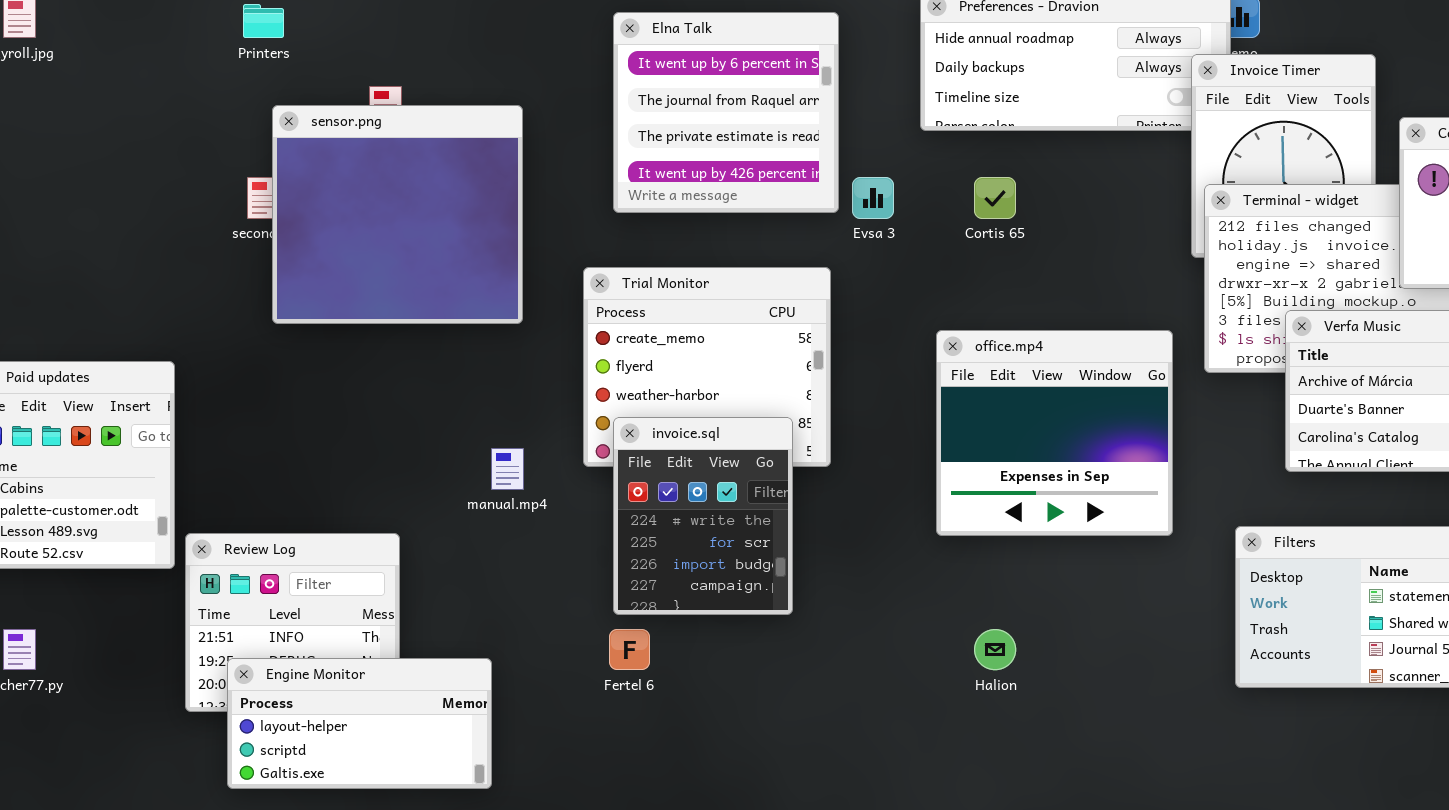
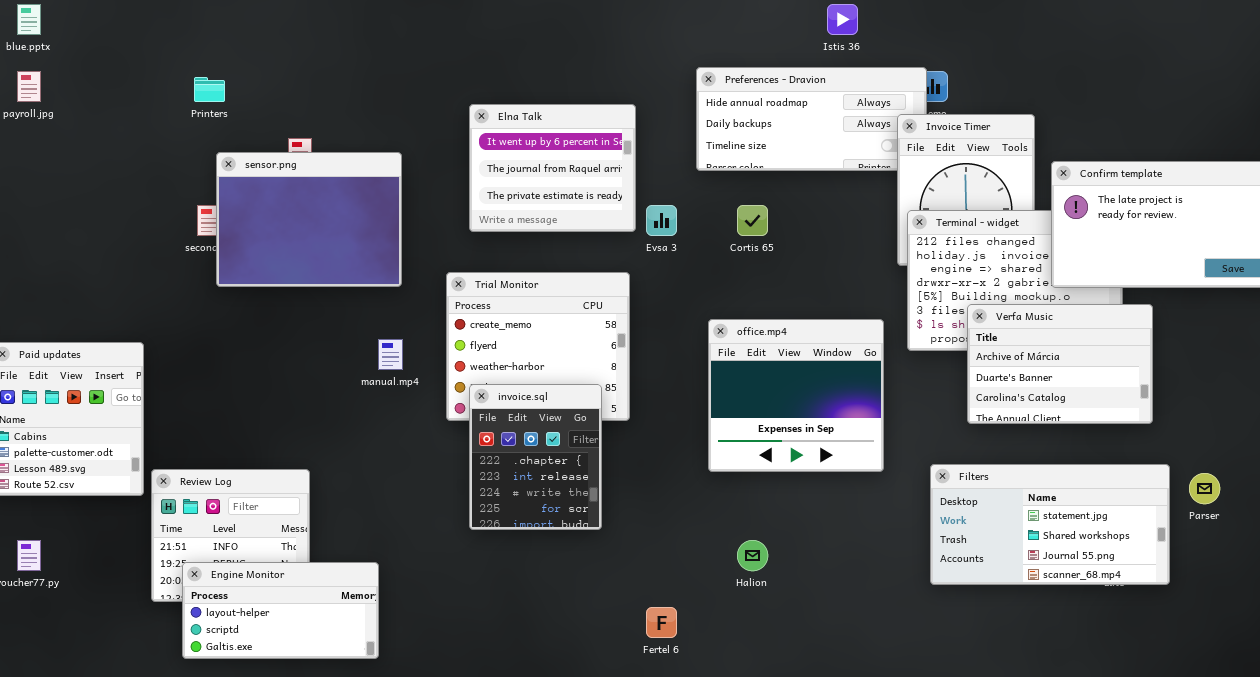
Elna Talk: [613,12,839,213] -> [469,104,636,232], resized
sensor.png: [272,105,523,324] -> [216,152,402,287], resized
invoice.sql: [613,417,793,615] -> [469,384,602,530], scrolled up 2 rows
manual.mp4: [491,448,524,490] -> [378,339,403,370], moved
Fertel 6: [609,629,650,670] -> [646,607,677,638], moved

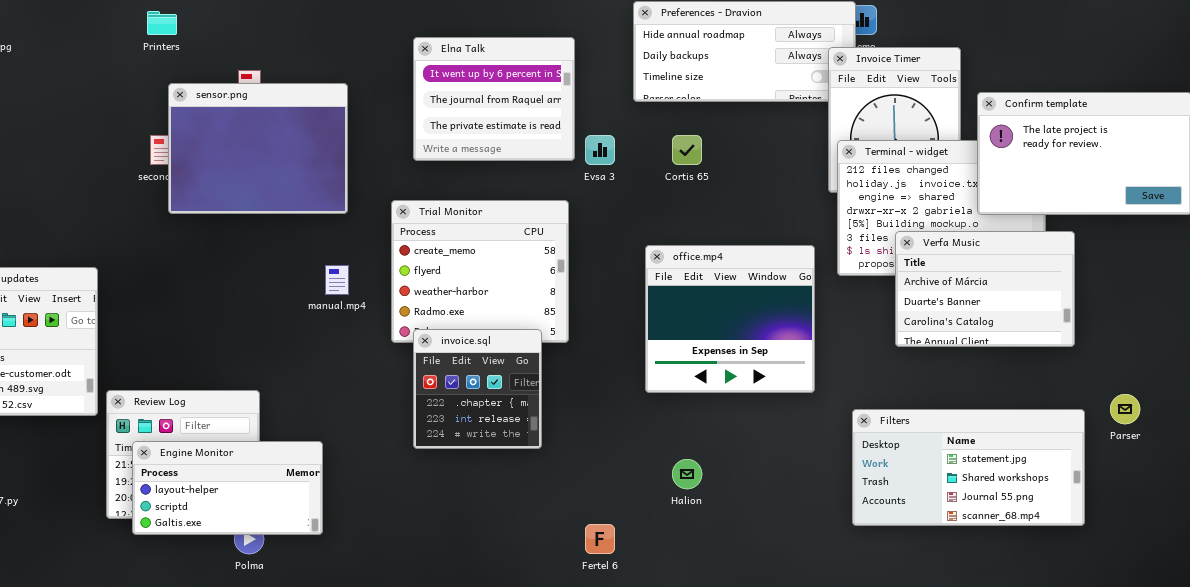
invoice.sql: [469,384,602,530] -> [413,329,542,449], resized
Filters: [930,464,1170,585] -> [852,409,1085,526], moved
Engine Monitor: [182,562,379,659] -> [132,441,323,535], moved

